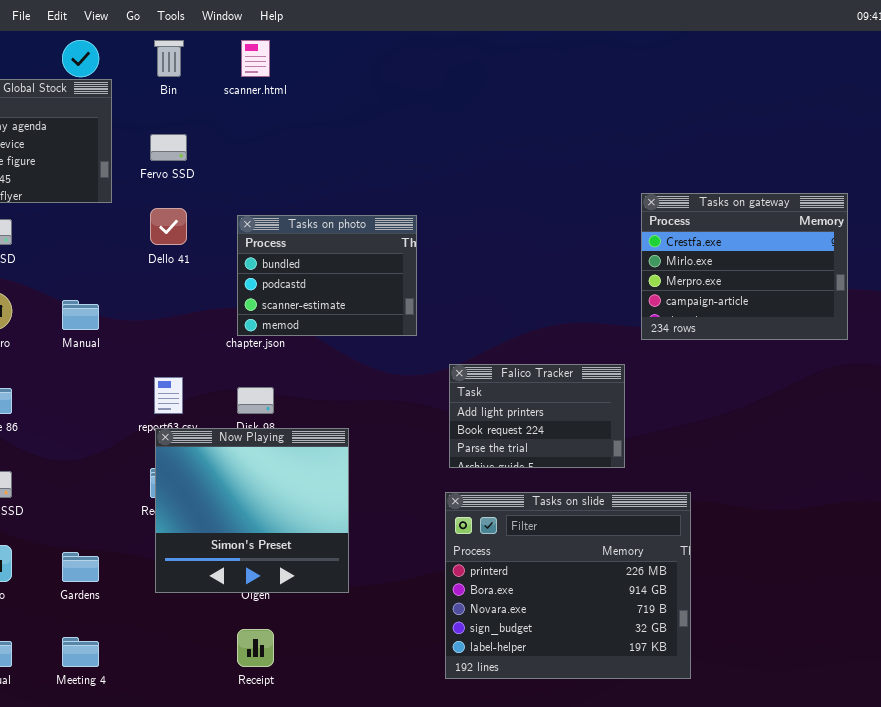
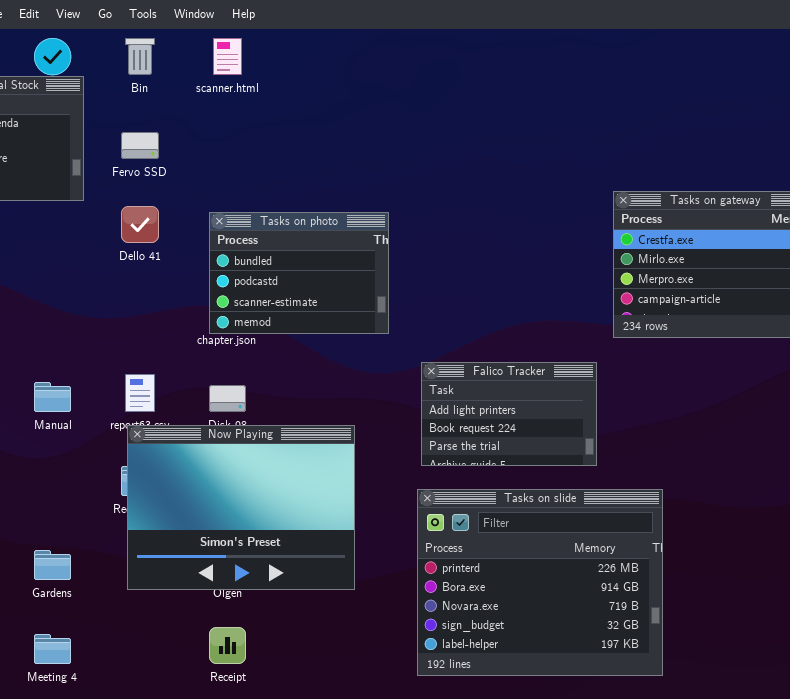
Manual: [62,300,99,330] -> [34,382,71,412], moved
Now Playing: [155,428,349,593] -> [127,425,355,590], resized

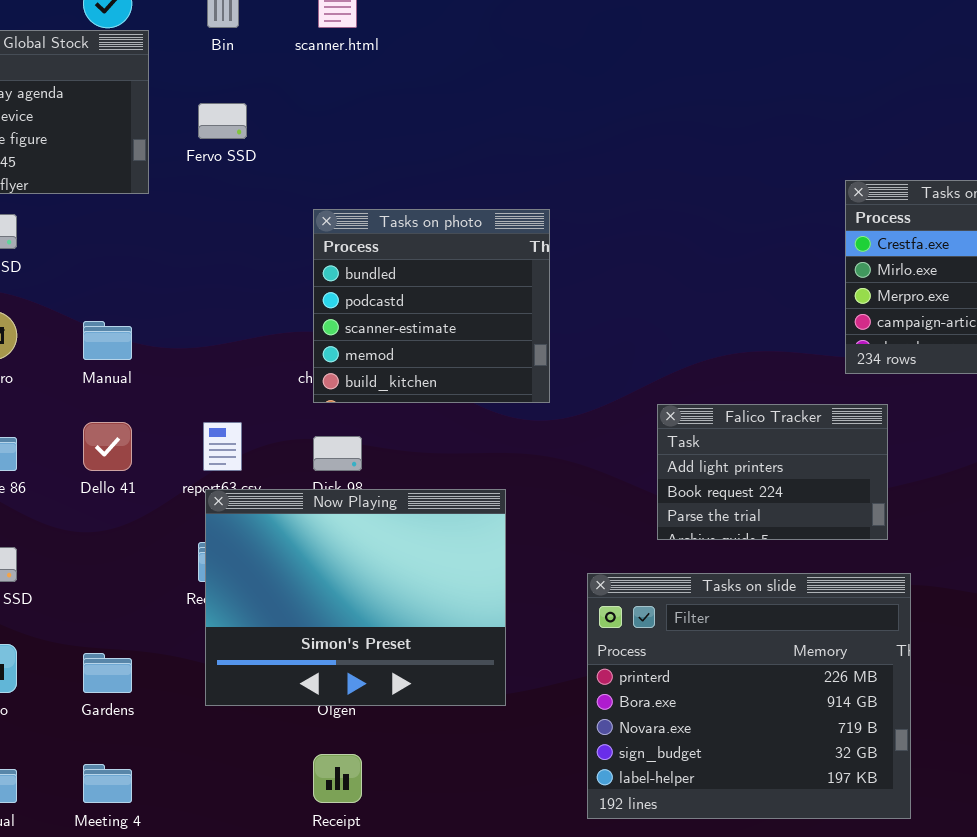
Dello 41: [121,206,159,243] -> [83,422,132,471], moved
Tasks on photo: [209,212,389,334] -> [313,209,550,403], resized
Falico Tracker: [421,362,597,466] -> [657,404,888,540], moved
Manual: [34,382,71,412] -> [83,321,132,360], moved

